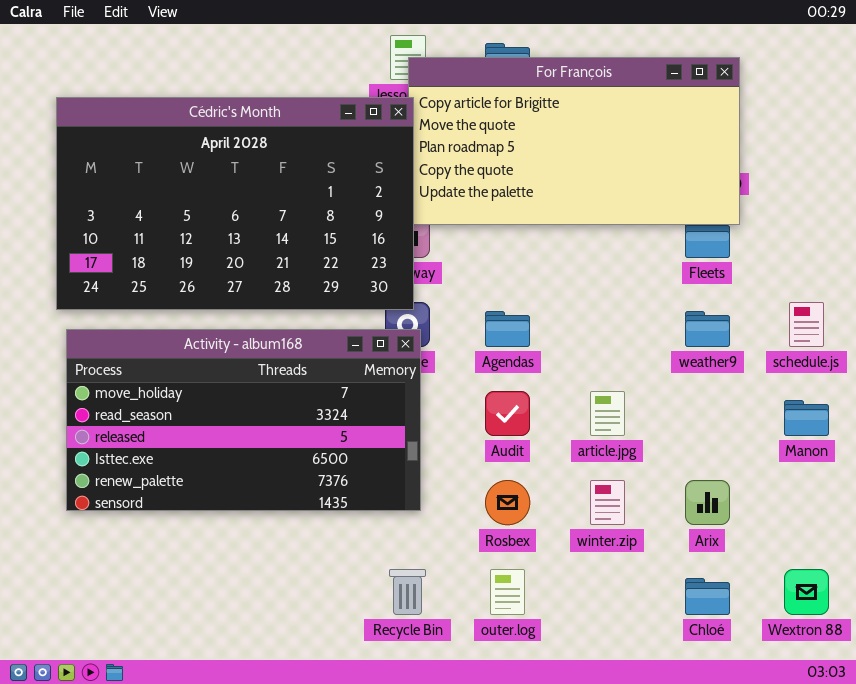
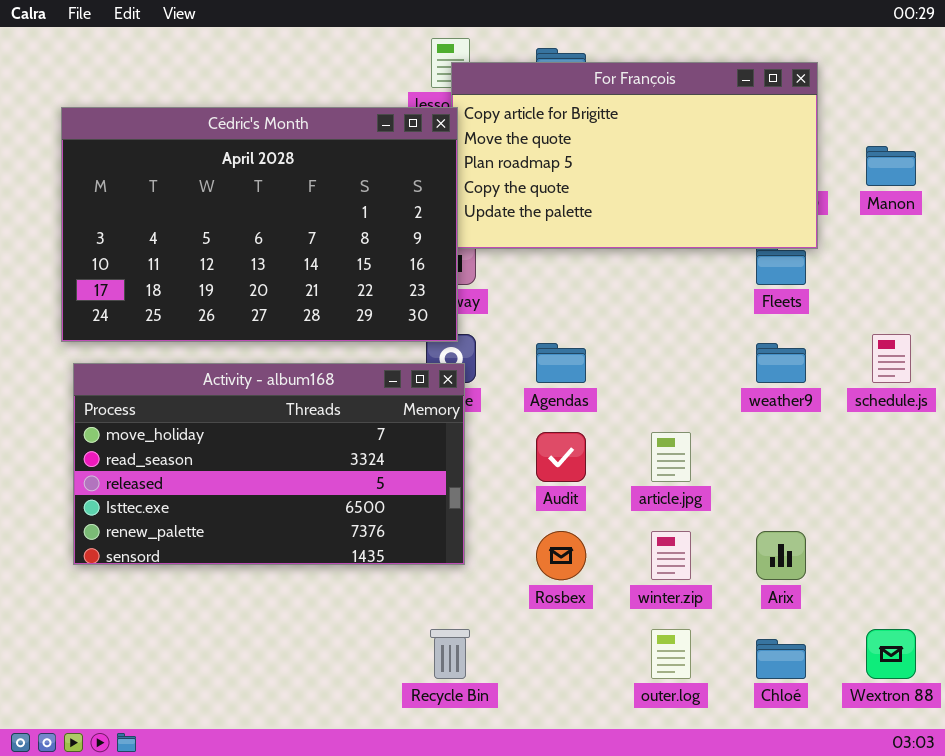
Manon: [784,400,829,436] -> [866,146,916,186], moved
outer.log: [490,569,525,615] -> [651,629,691,679], moved

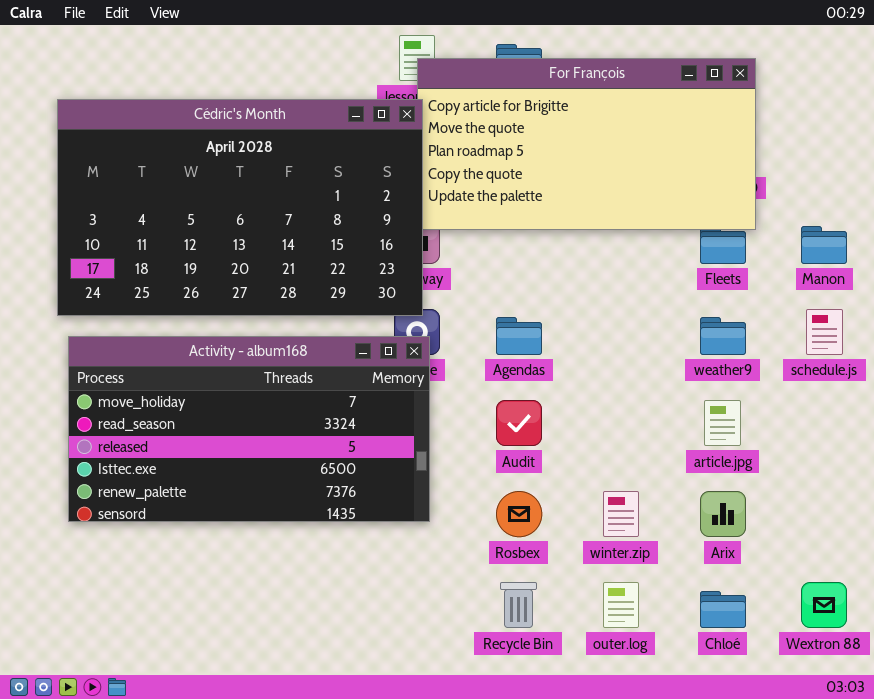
Manon: [866,146,916,186] -> [801,226,847,264], moved
article.jpg: [651,432,691,482] -> [704,400,741,446], moved
Recycle Bin: [430,629,470,679] -> [500,582,537,628], moved

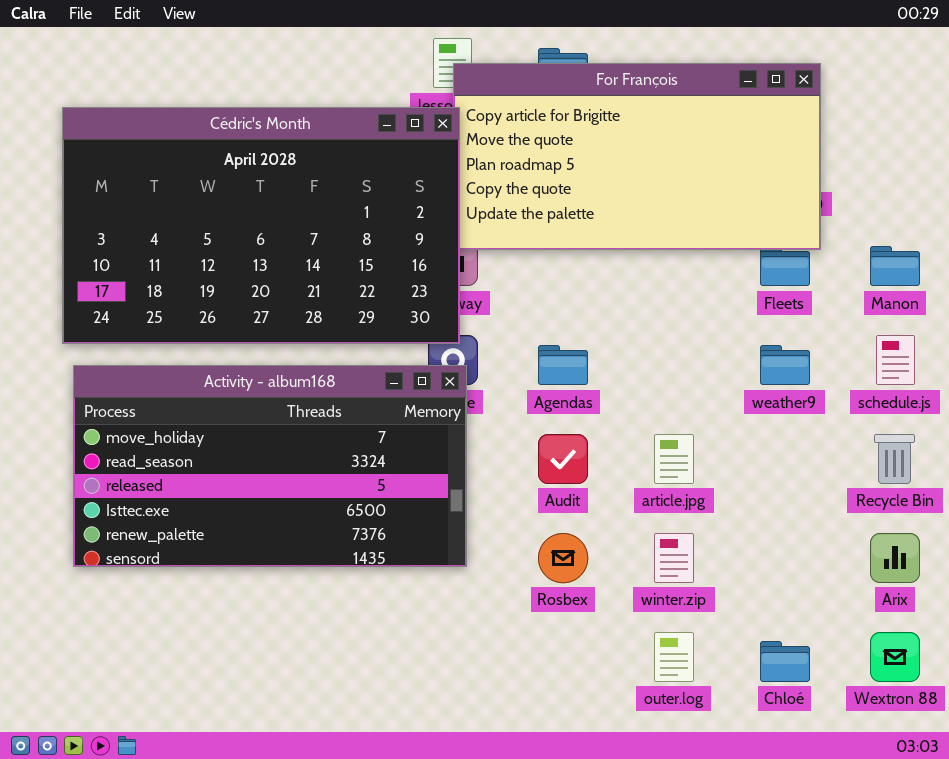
article.jpg: [704,400,741,446] -> [654,434,694,484], moved
Arix: [700,491,746,537] -> [870,533,920,583], moved
Recycle Bin: [500,582,537,628] -> [874,434,915,484], moved

